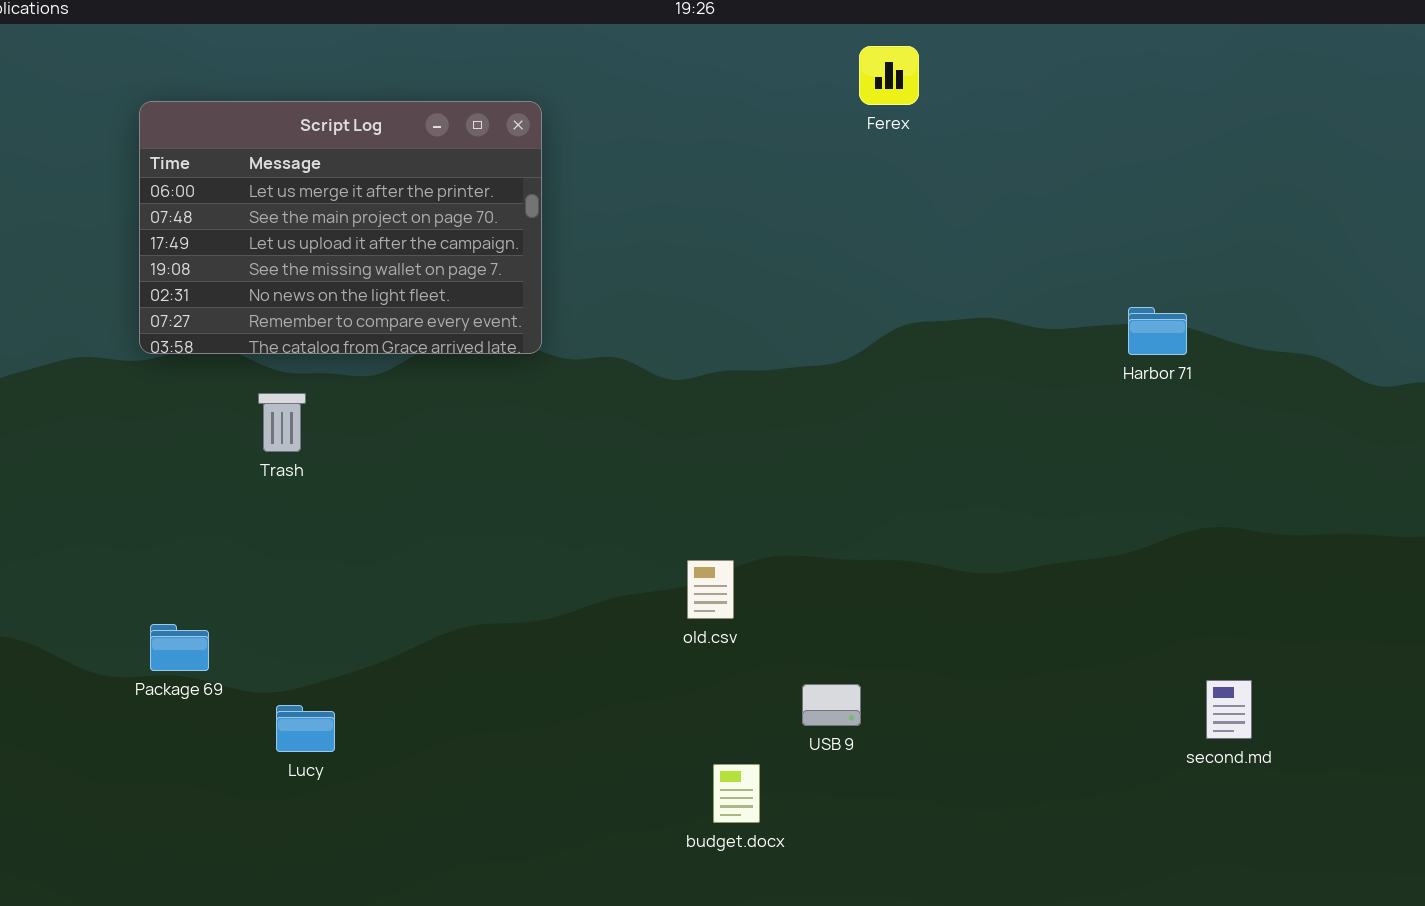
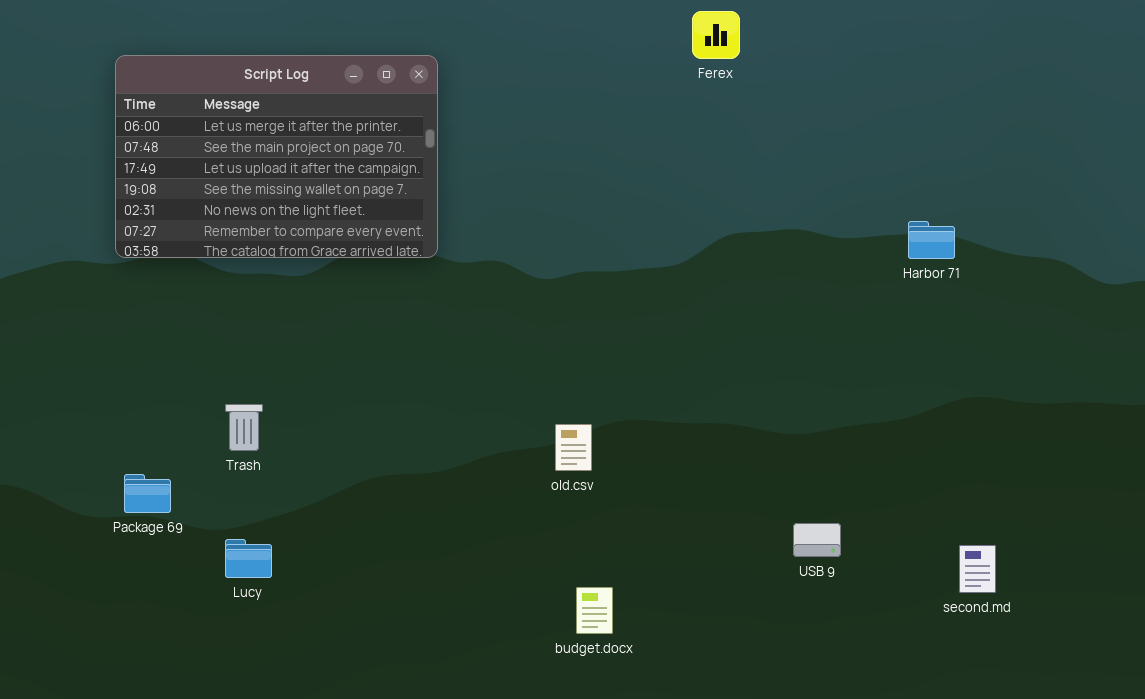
Trash: [258,393,306,452] -> [225,404,263,451], moved
second.md: [1206,680,1252,739] -> [959,545,996,593], moved
USB 9: [802,684,861,726] -> [793,523,841,557], moved

